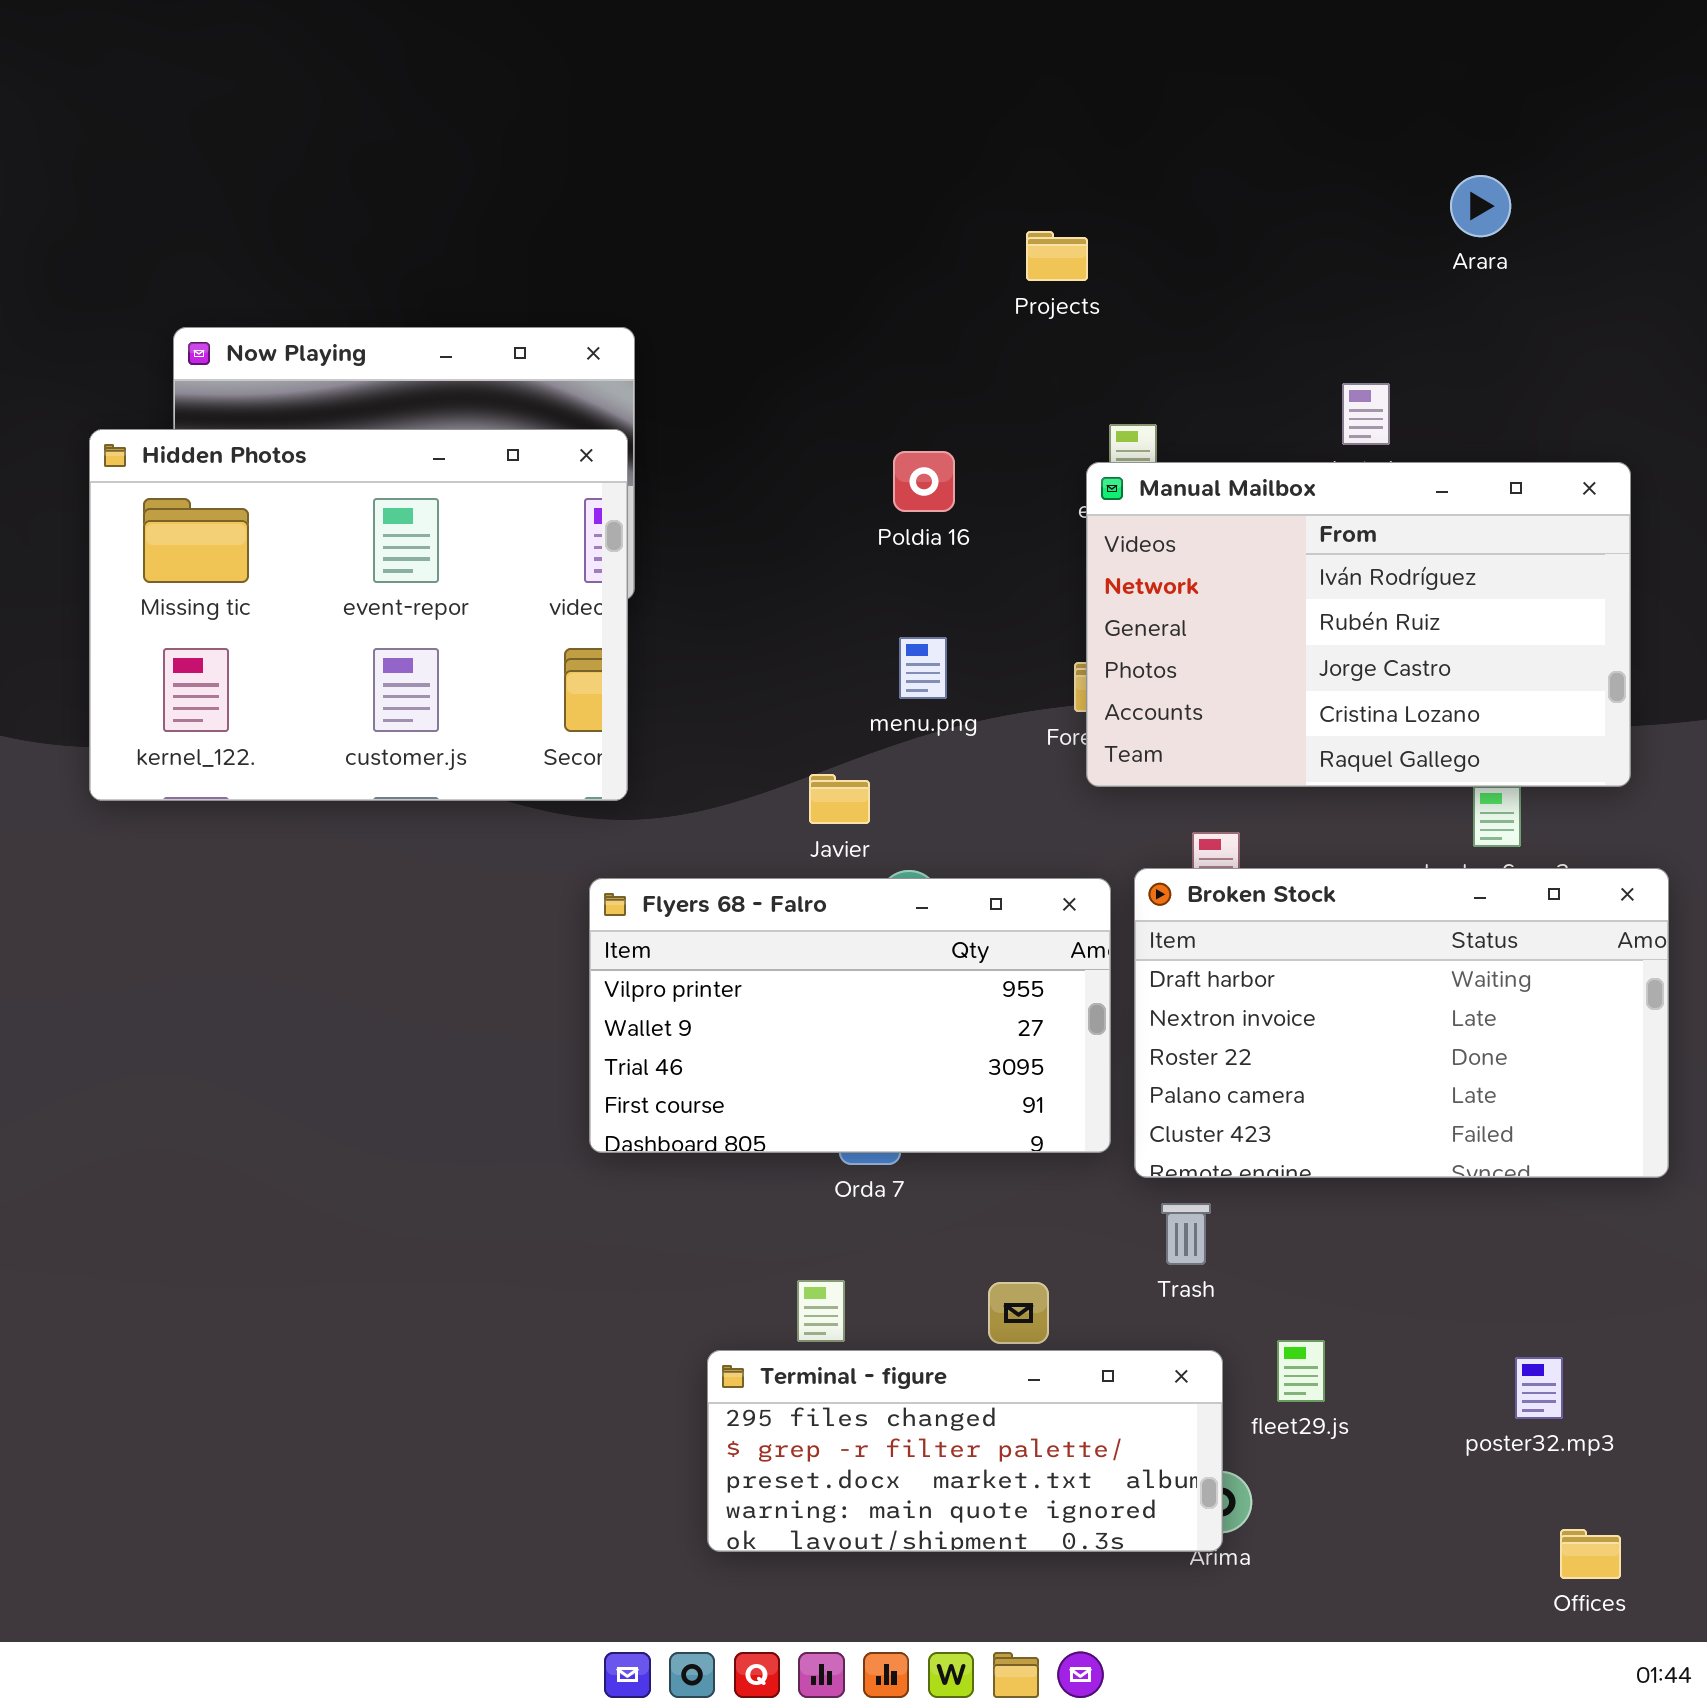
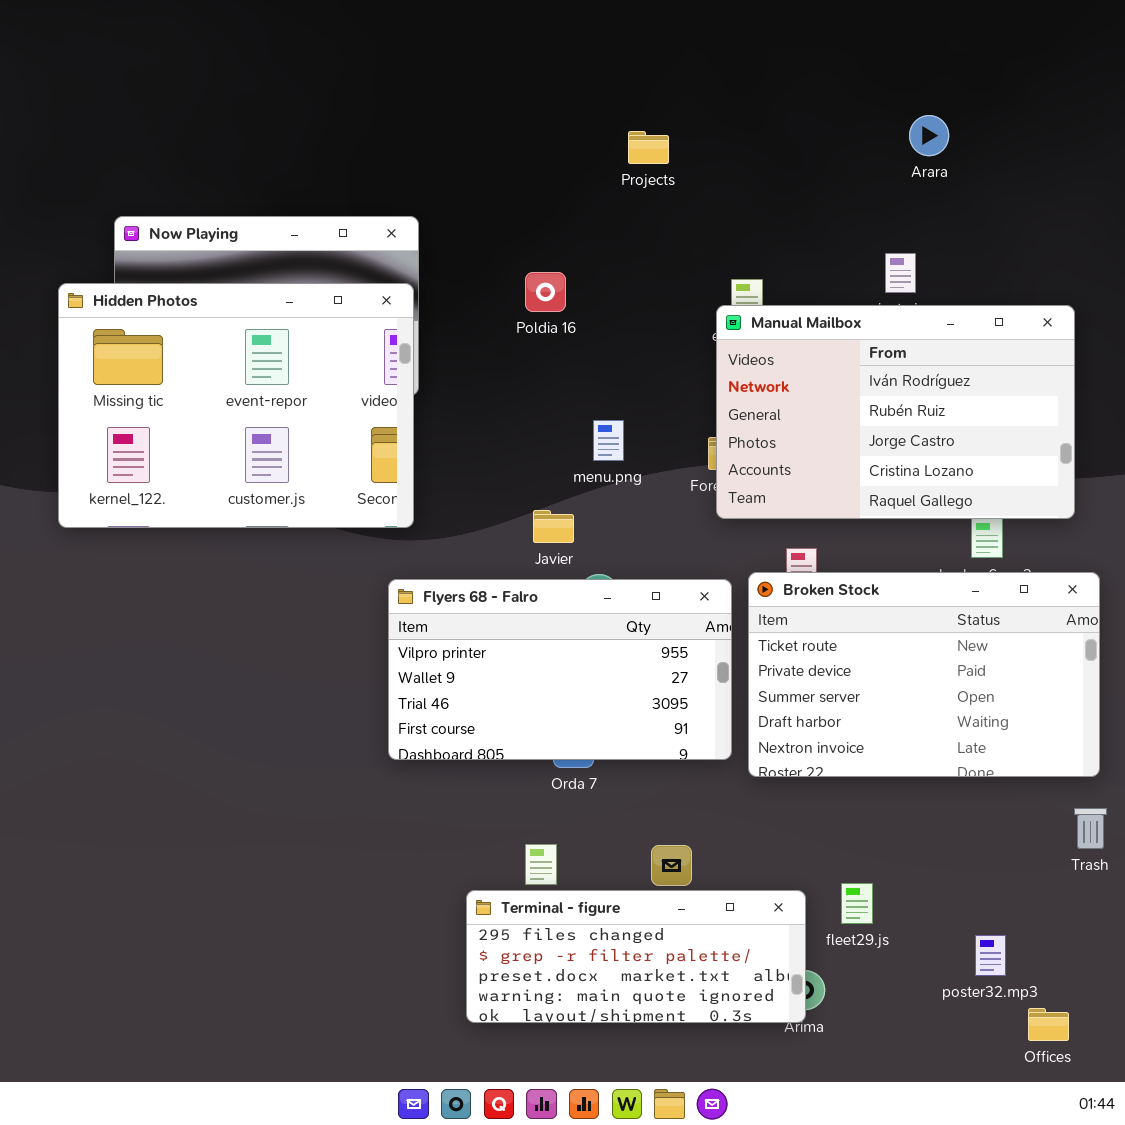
Arara: [1450,175,1511,237] -> [909,115,949,156], moved
Projects: [1026,231,1088,281] -> [628,131,669,164], moved
Poldia 16: [893,451,955,512] -> [525,272,566,312], moved
Broken Stock: [1134,868,1669,1178] -> [748,572,1100,777], scrolled up 3 rows
Trash: [1161,1203,1211,1265] -> [1074,808,1107,849], moved
poster32.mp3: [1515,1357,1563,1419] -> [975,935,1006,976], moved

